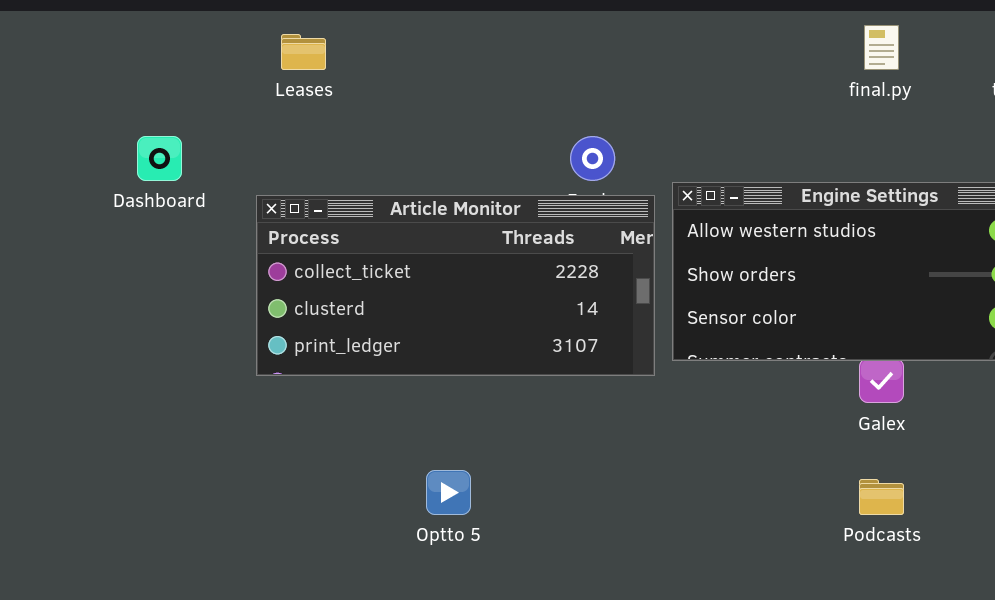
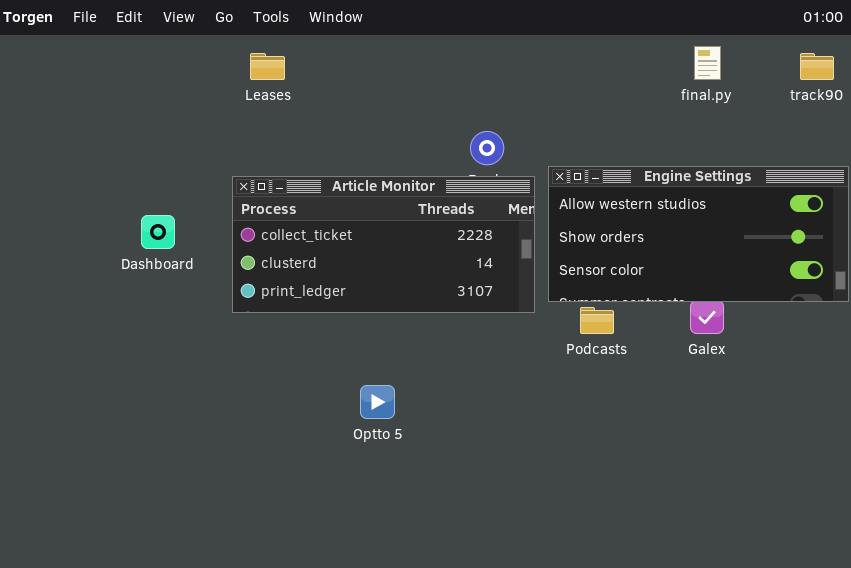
Dashboard: [137,136,182,181] -> [141,215,175,249], moved
Podcasts: [859,479,904,515] -> [580,307,614,334], moved

